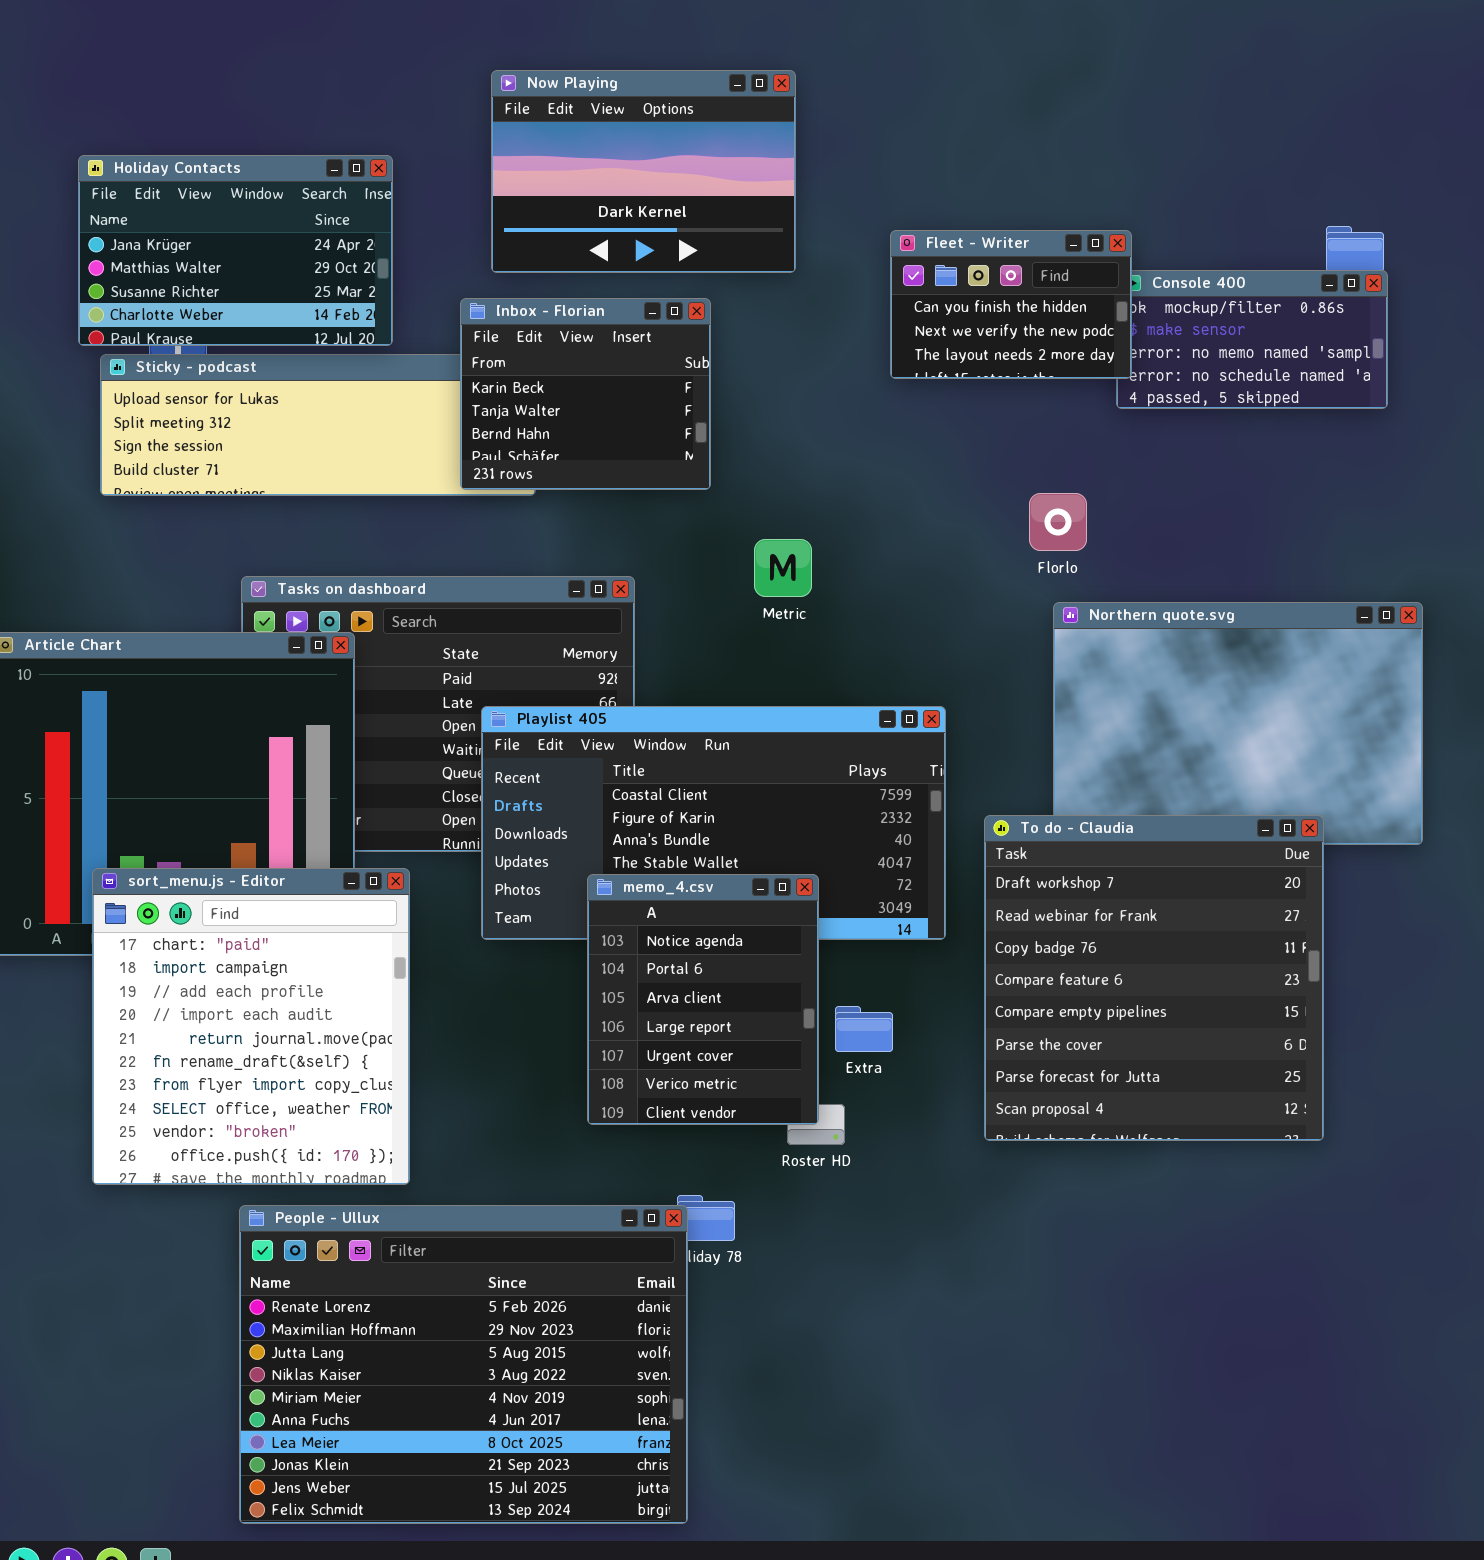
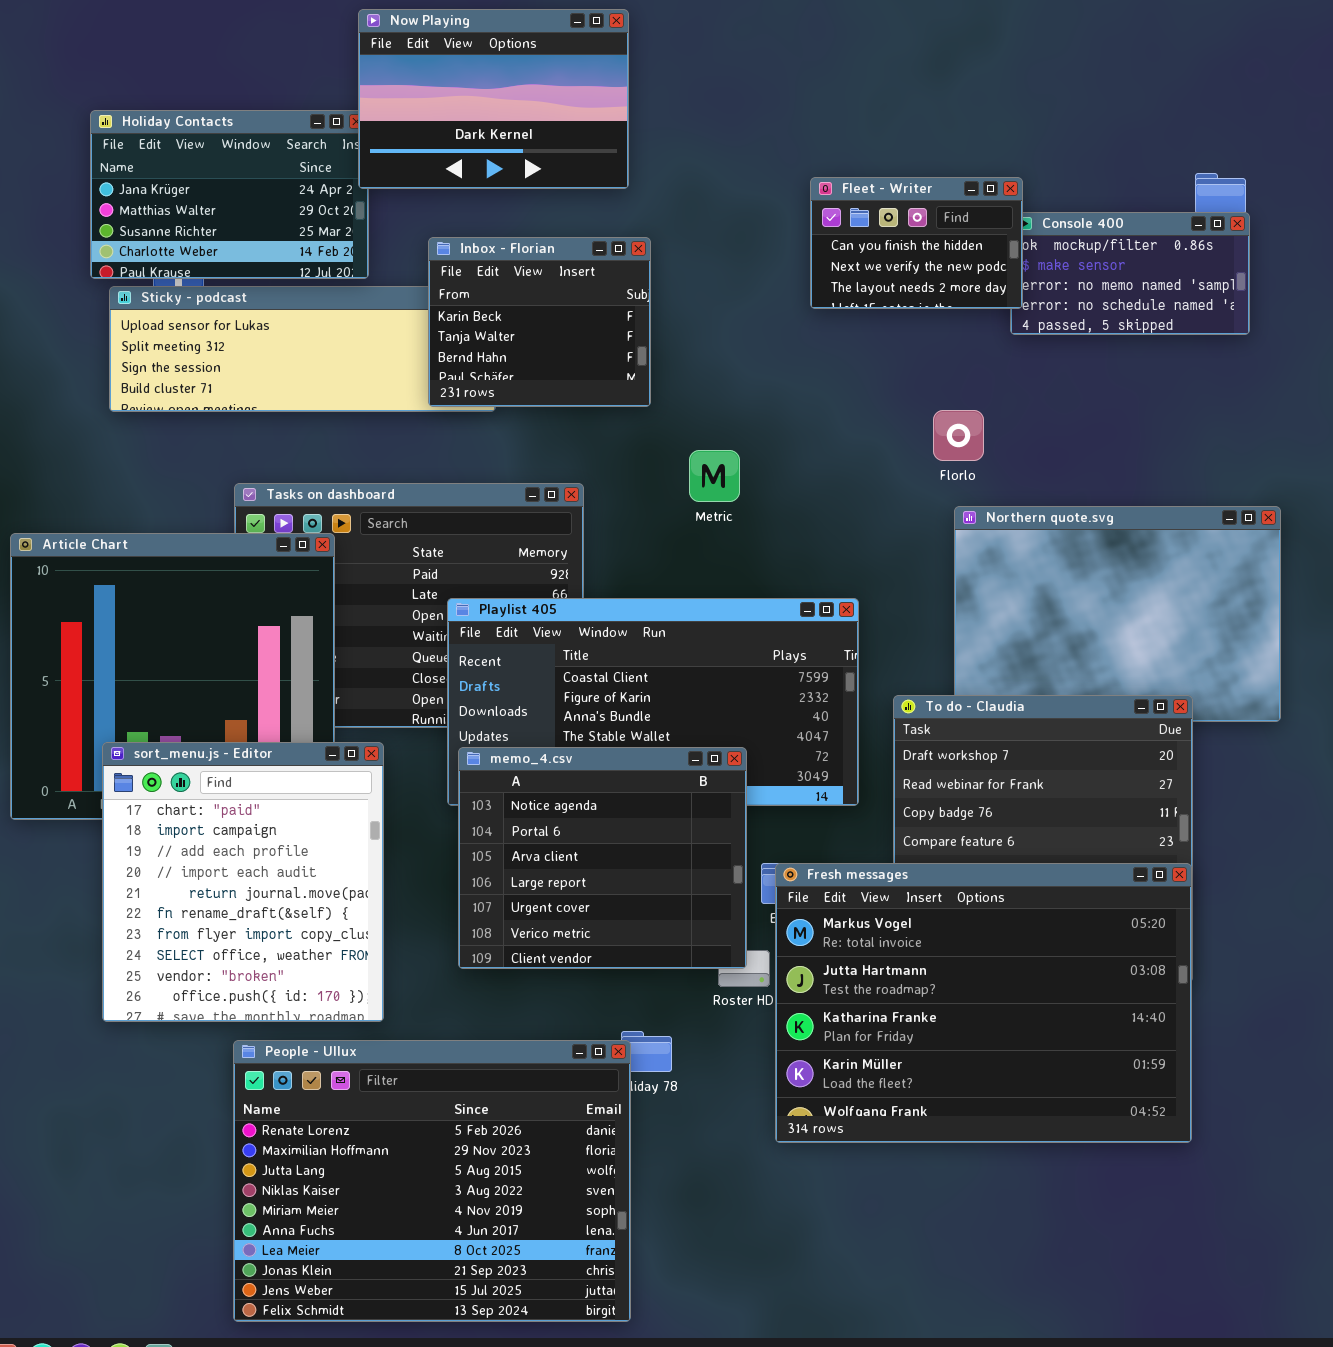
Now Playing: [491,70,796,273] -> [358,9,629,189], moved
memo_4.csv: [587,874,819,1125] -> [458,747,747,969], resized
Fresh messages: none -> [775,863,1192,1143], opened

